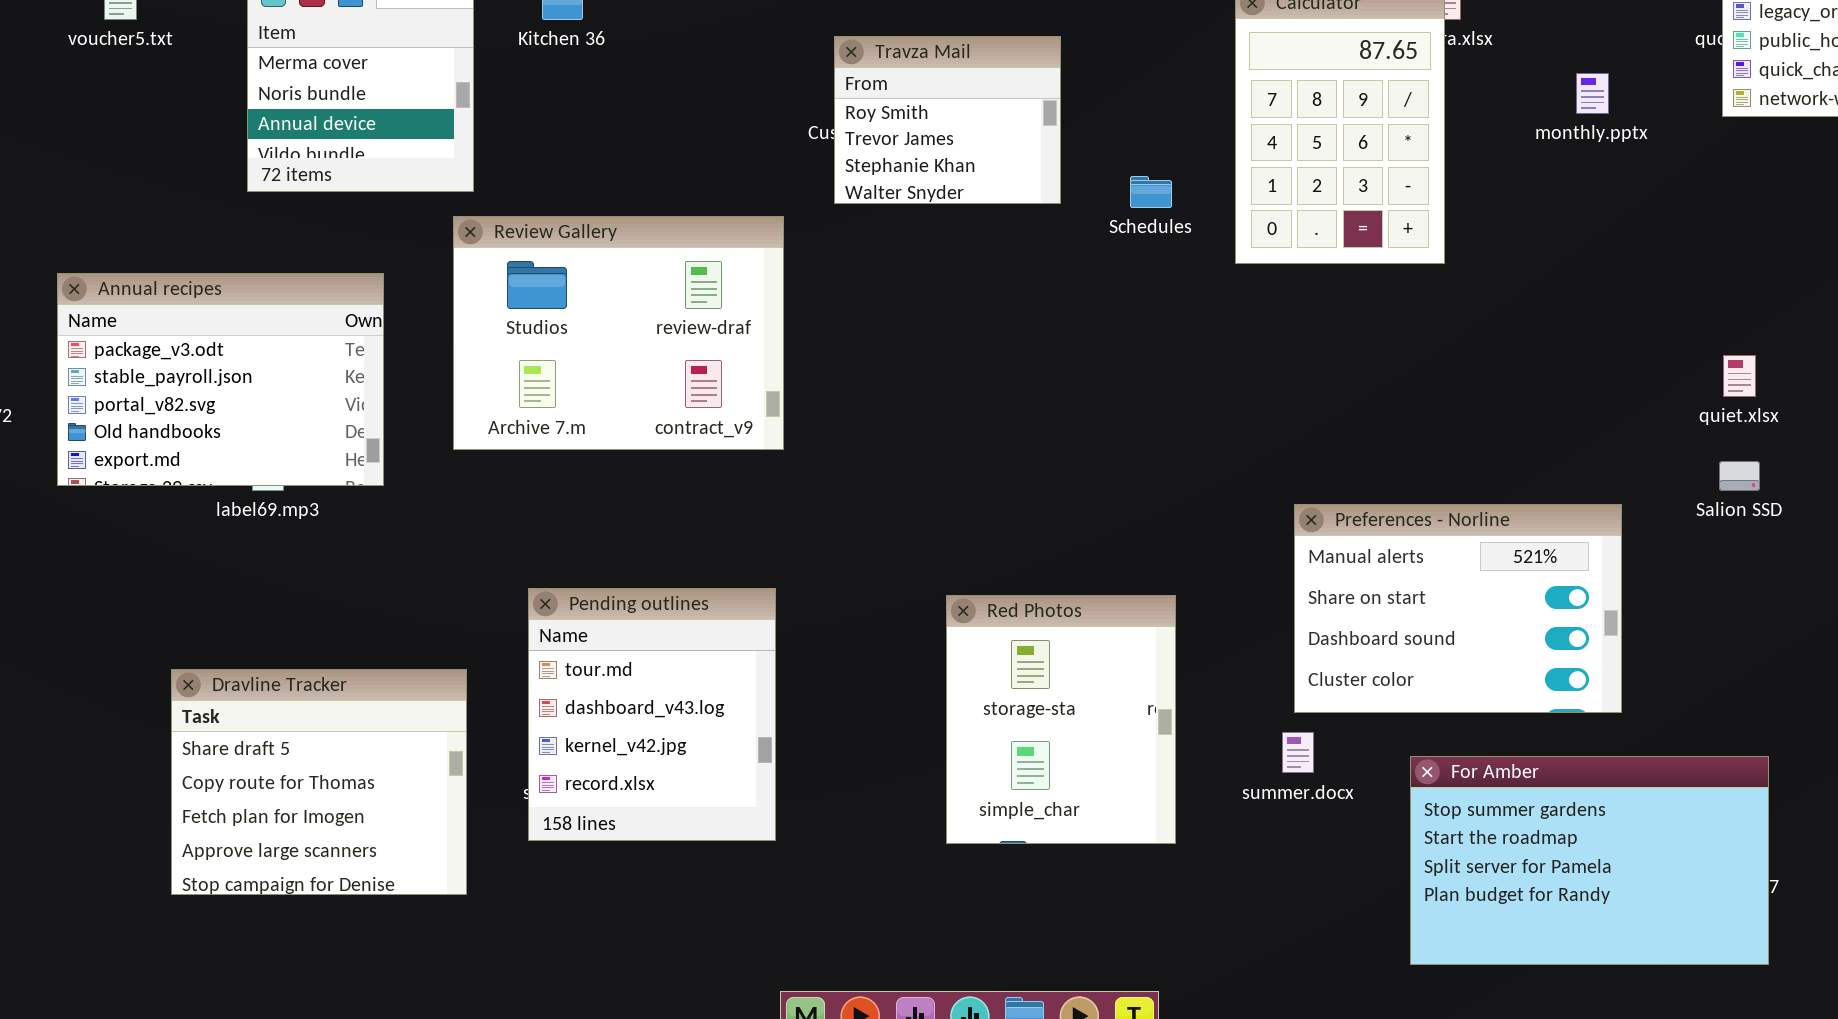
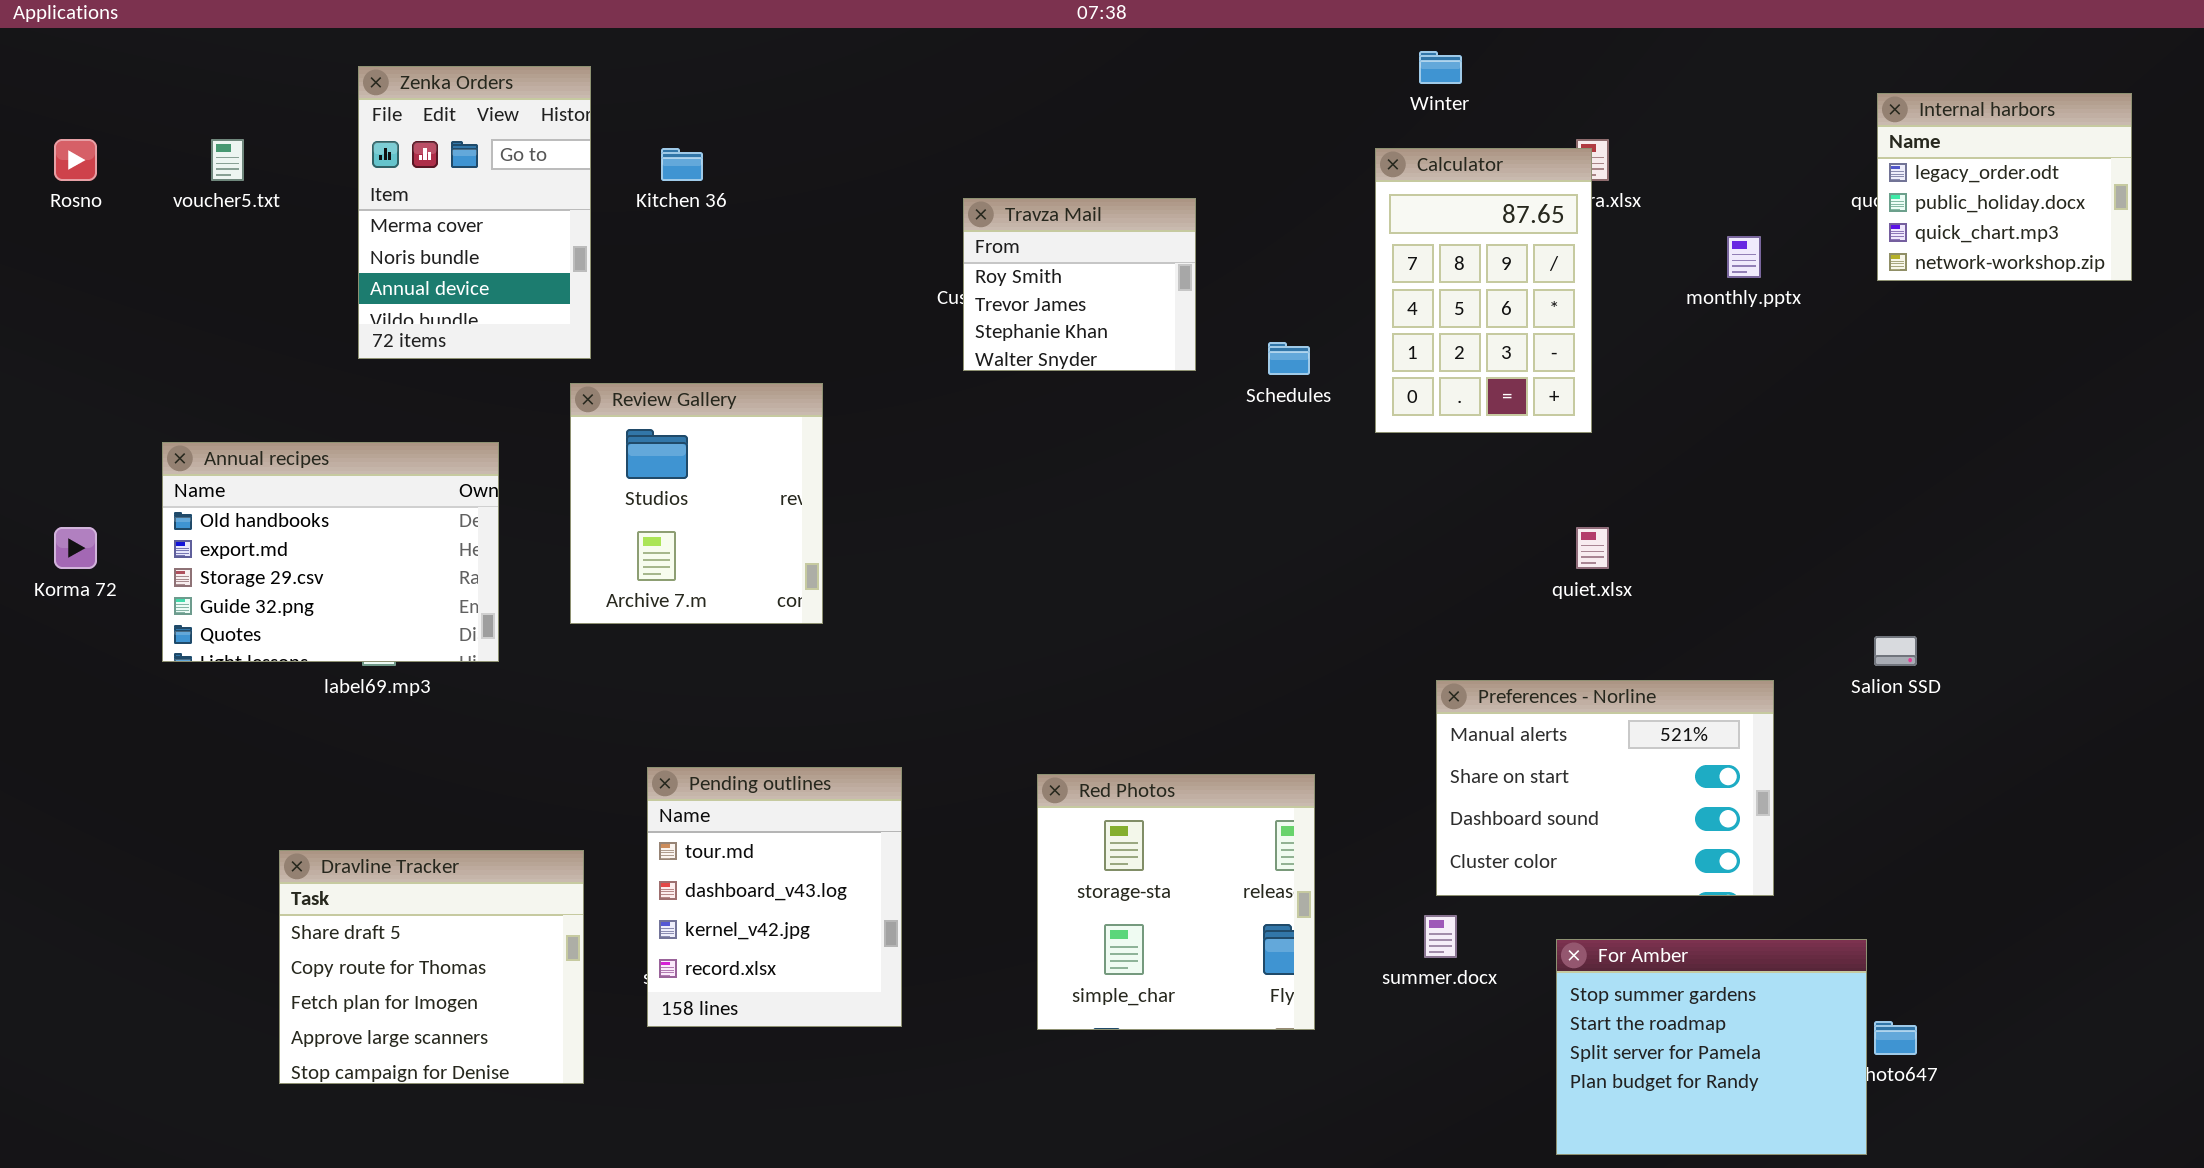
Review Gallery: [453,216,784,450] -> [570,383,823,624], resized
Annual recipes: [57,273,384,486] -> [162,442,499,662], scrolled down 3 rows
quiet.xlsx: [1723,355,1756,397] -> [1576,527,1609,569], moved
Red Photos: [946,595,1176,844] -> [1037,774,1315,1030], resized
For Amber: [1410,756,1769,965] -> [1556,939,1867,1155], resized

